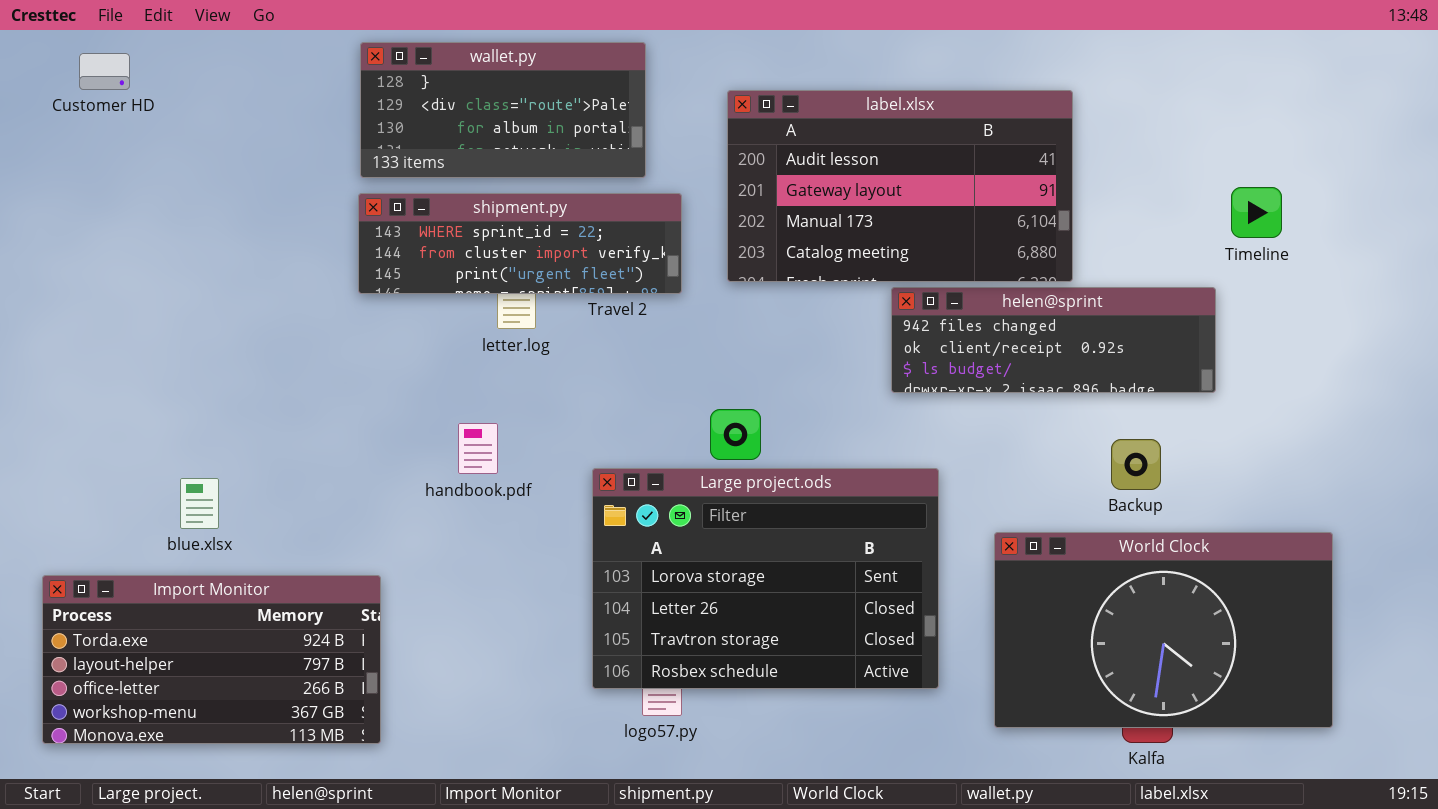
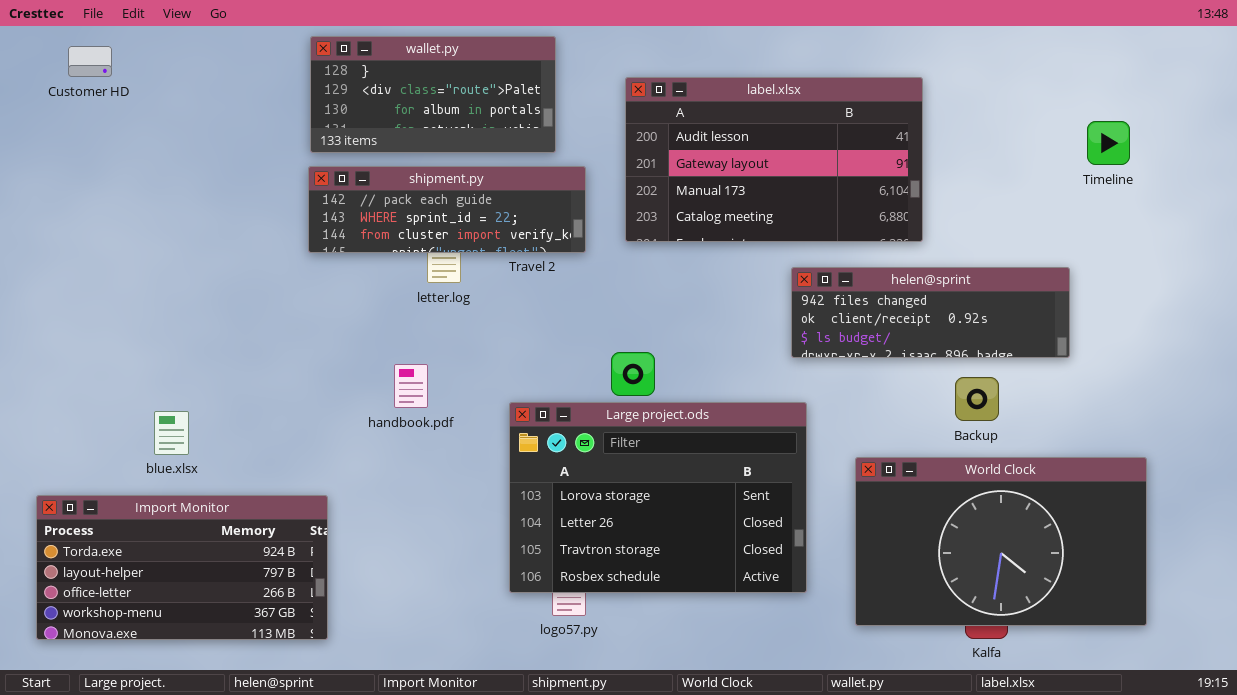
Timeline: [1231,187,1282,238] -> [1087,121,1130,165], moved
shipment.py: [358,193,682,294] -> [308,166,586,253], scrolled up 1 row
helen@sprint: [891,287,1216,393] -> [791,267,1070,358], moved

